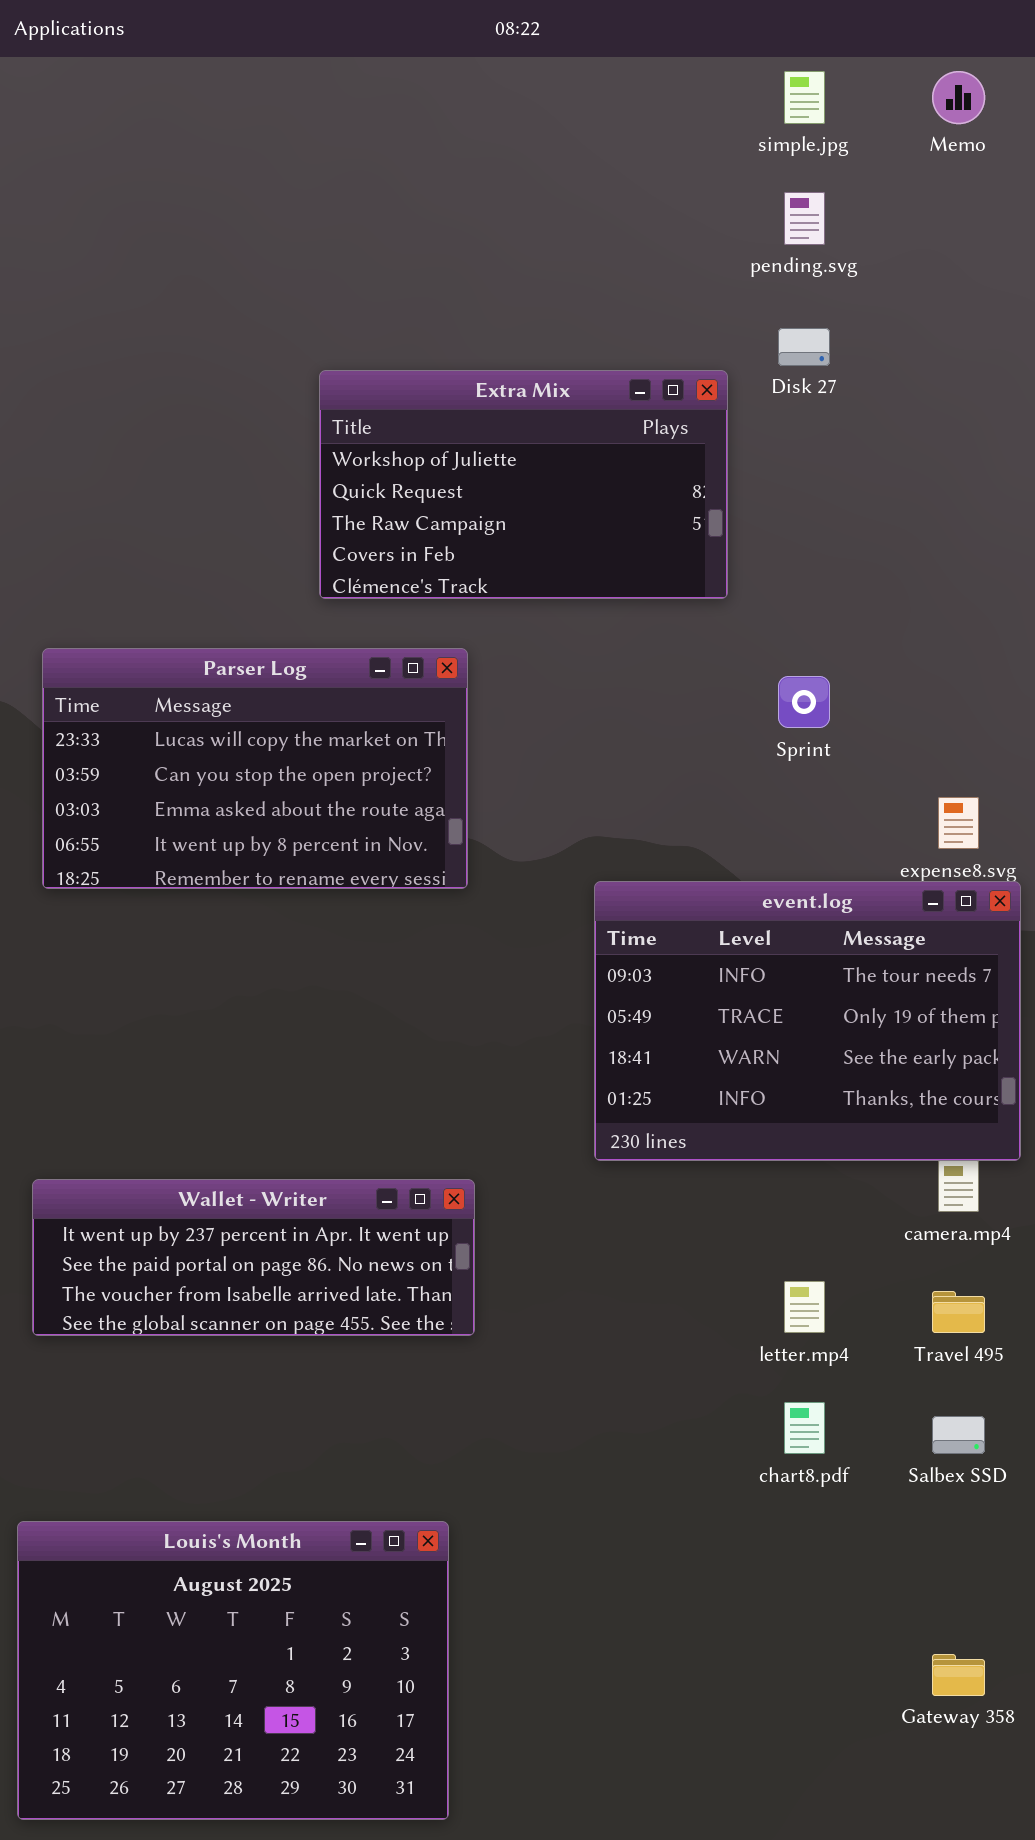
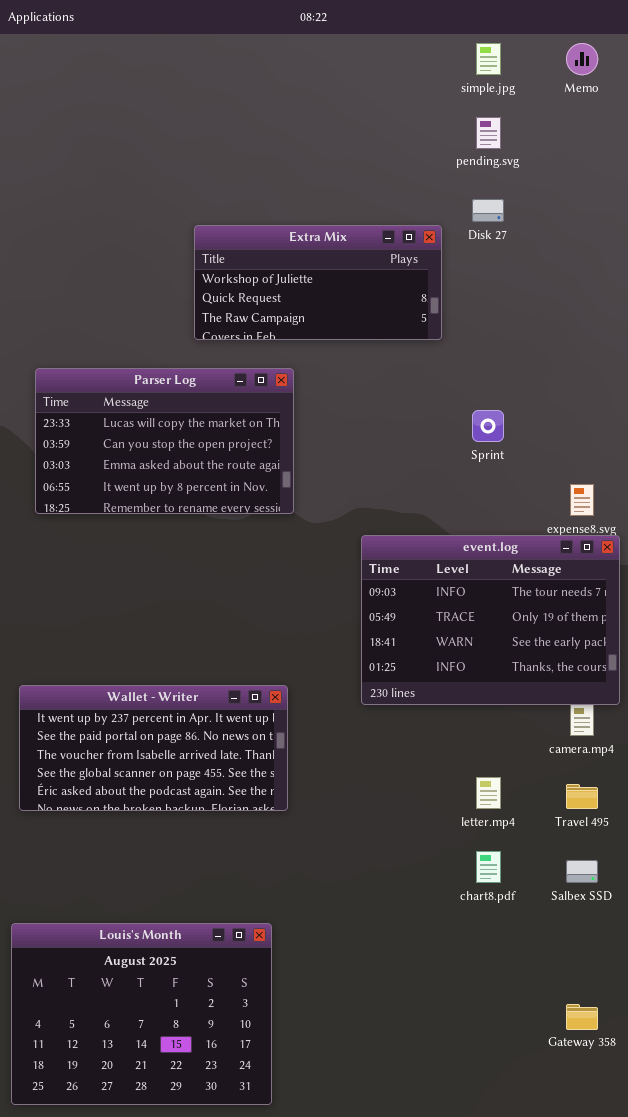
Extra Mix: [319,370,728,599] -> [194,225,442,340], resized
Parser Log: [42,648,468,889] -> [35,368,294,514], moved
Wallet - Writer: [32,1179,475,1336] -> [19,685,288,811], resized

